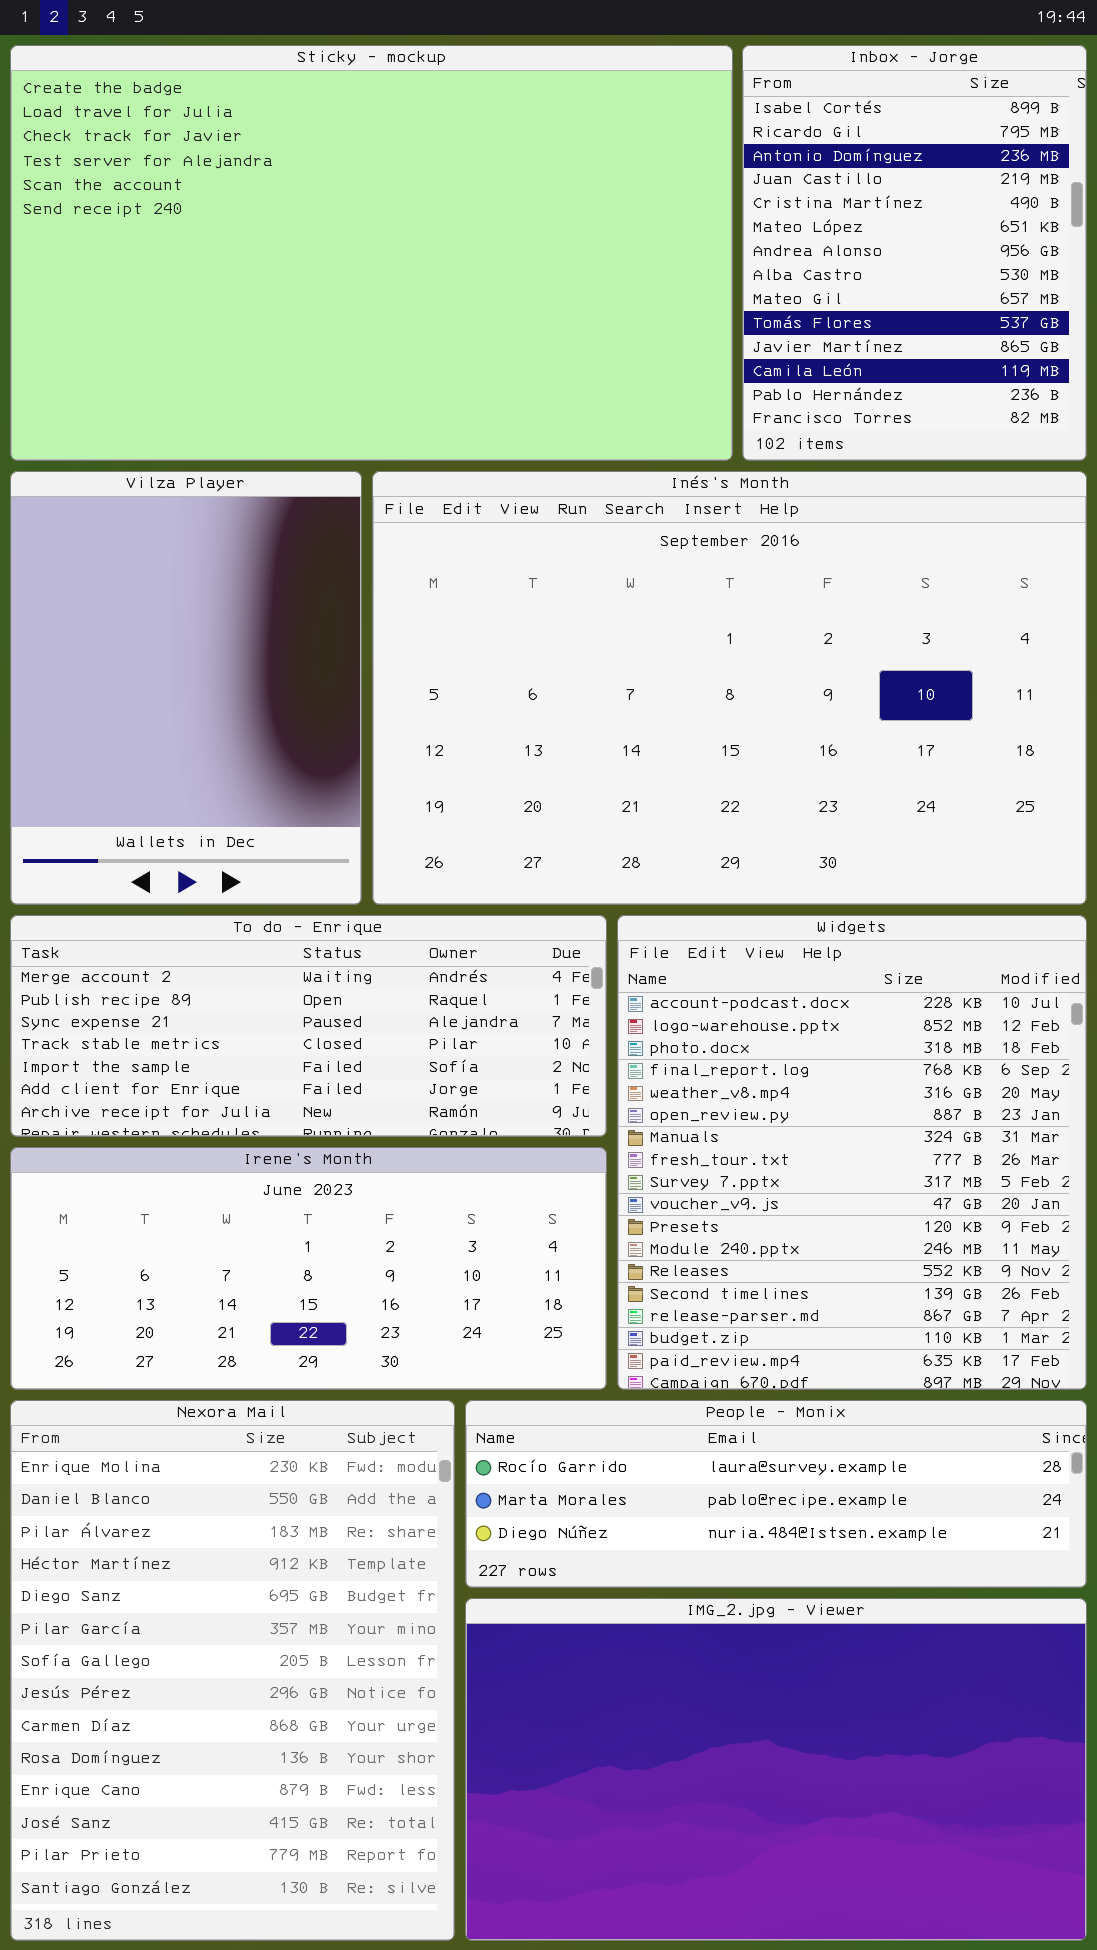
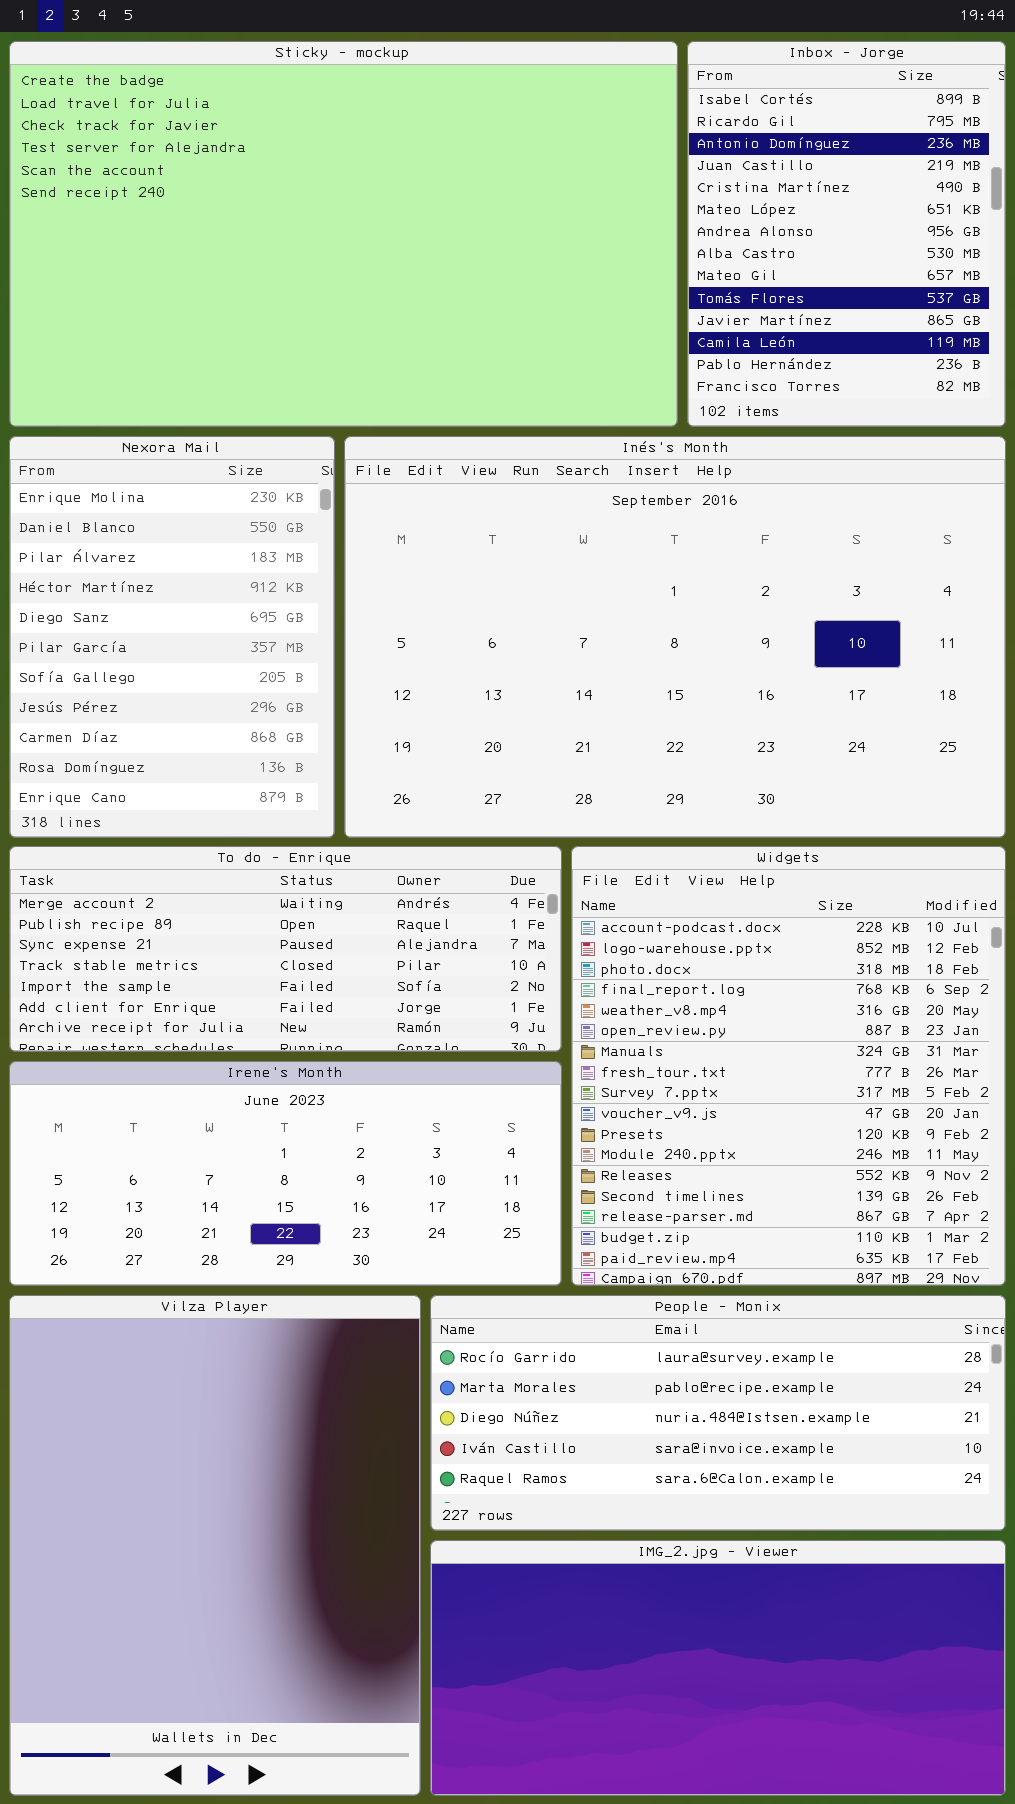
Vilza Player: [10,471,362,905] -> [9,1295,421,1796], moved, resized
Nexora Mail: [10,1400,455,1941] -> [9,436,335,838], moved, resized
People - Monix: [465,1400,1087,1588] -> [430,1295,1006,1531], resized
IMG_2.jpg - Viewer: [465,1598,1087,1941] -> [430,1540,1006,1796], resized

